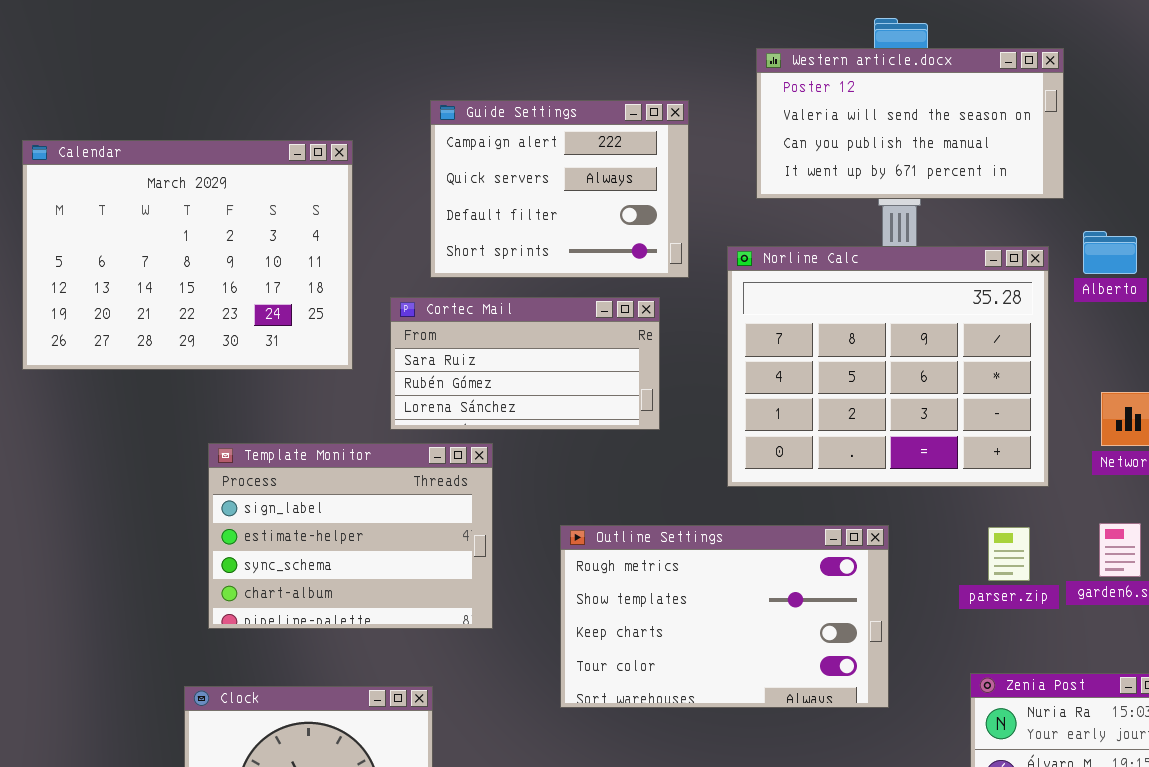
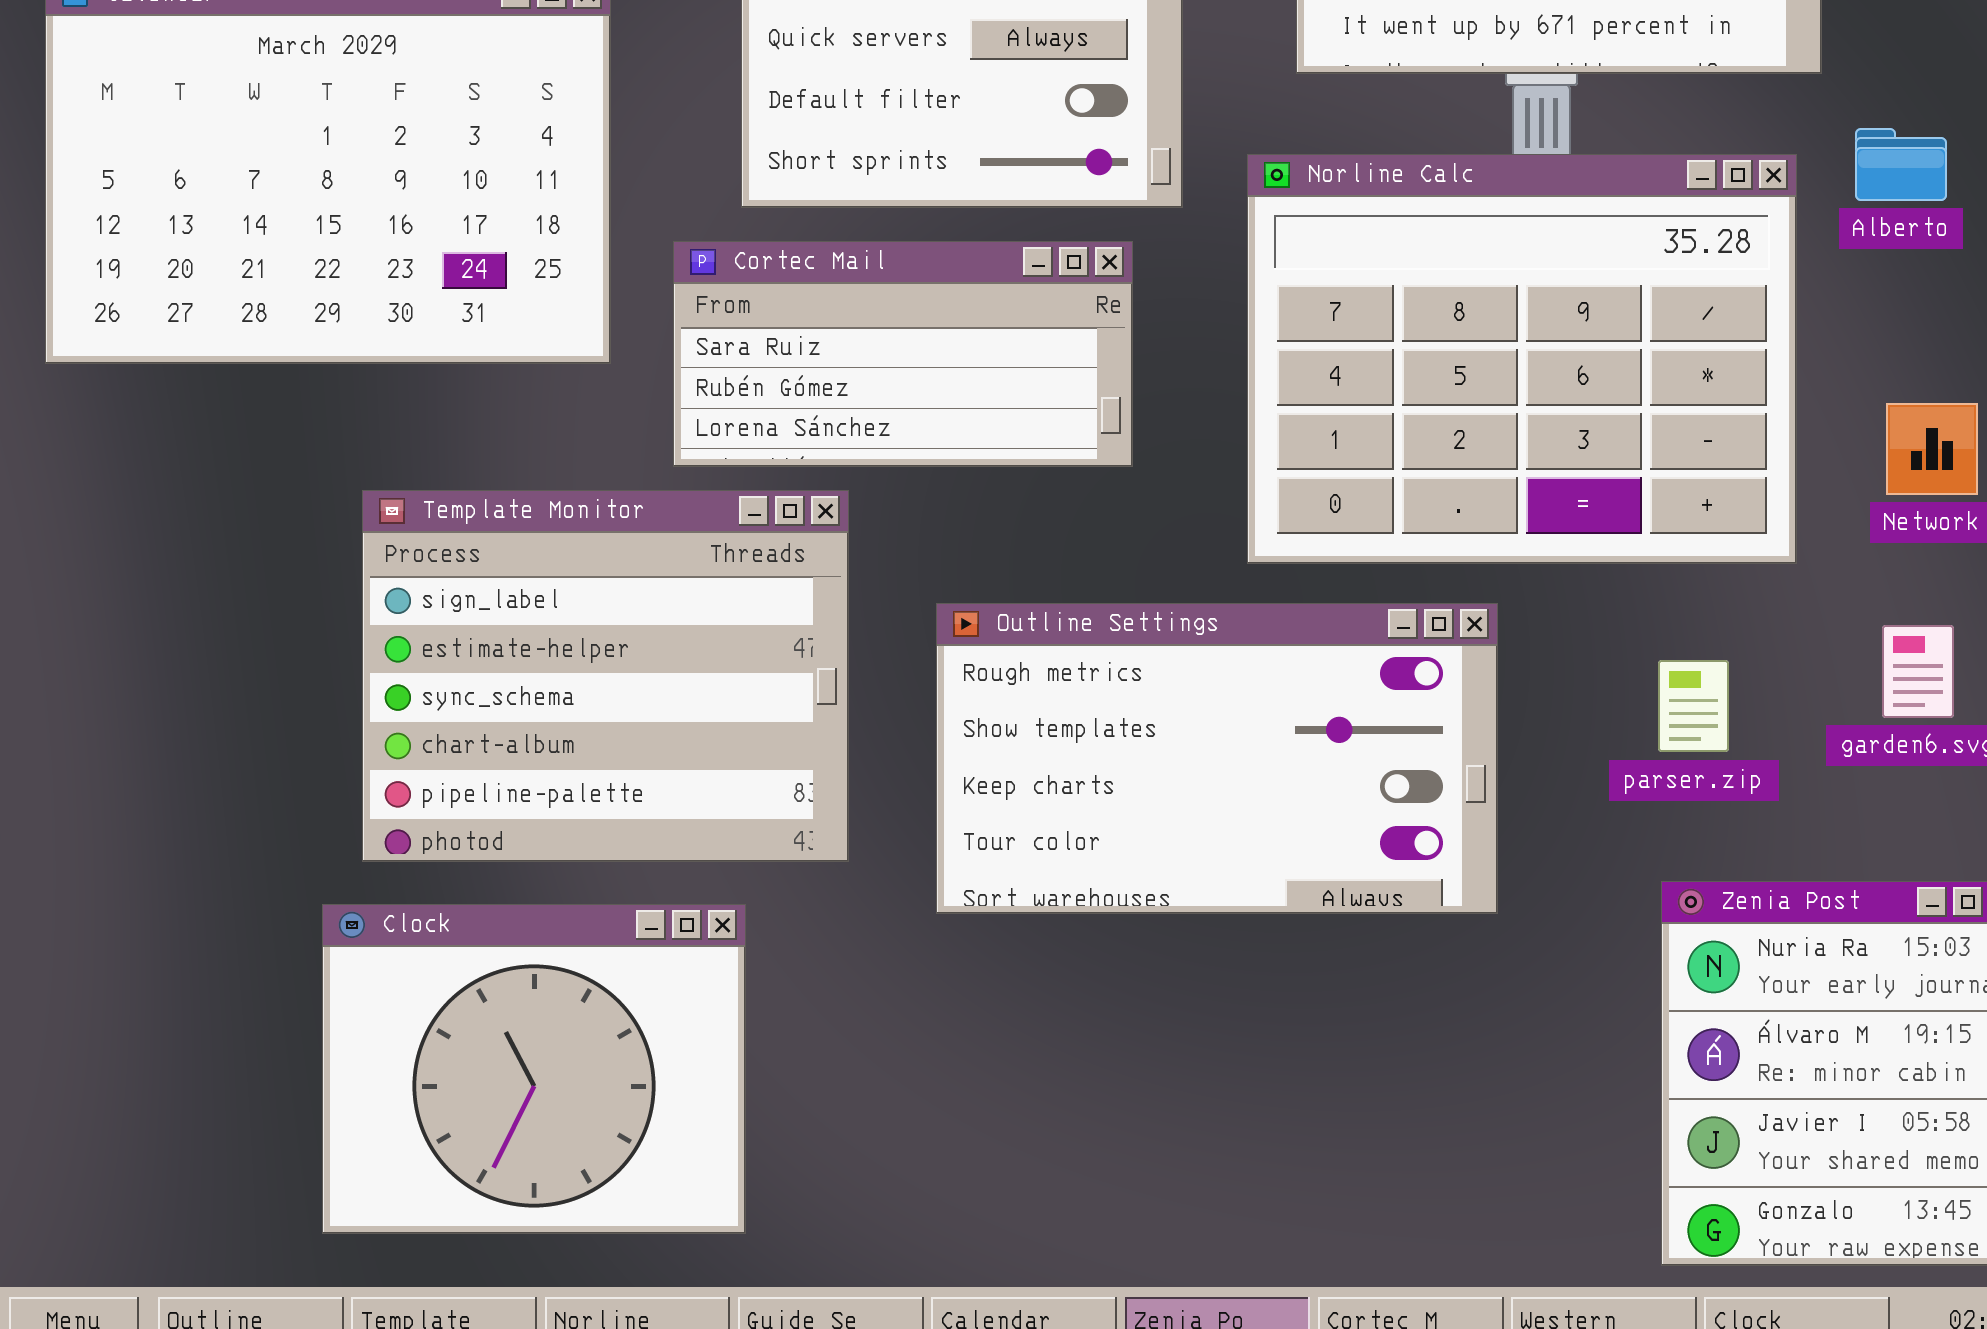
Template Monitor: [208,443,493,629] -> [362,490,849,862], resized
Outline Settings: [560,525,889,708] -> [936,603,1498,914], moved
parser.zip: [988,527,1030,581] -> [1658,660,1729,752], moved

